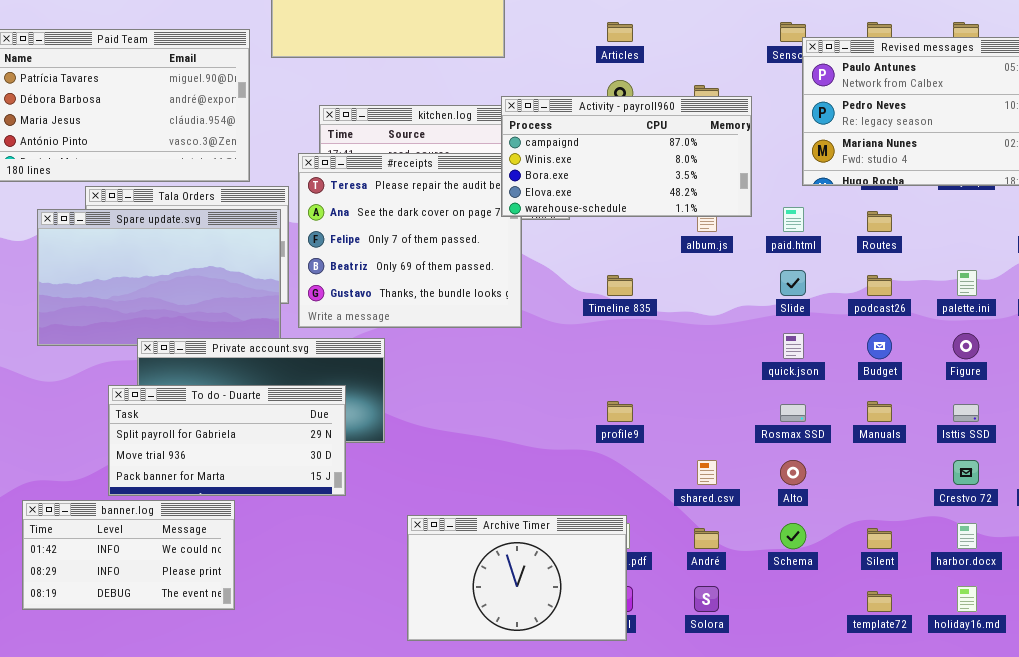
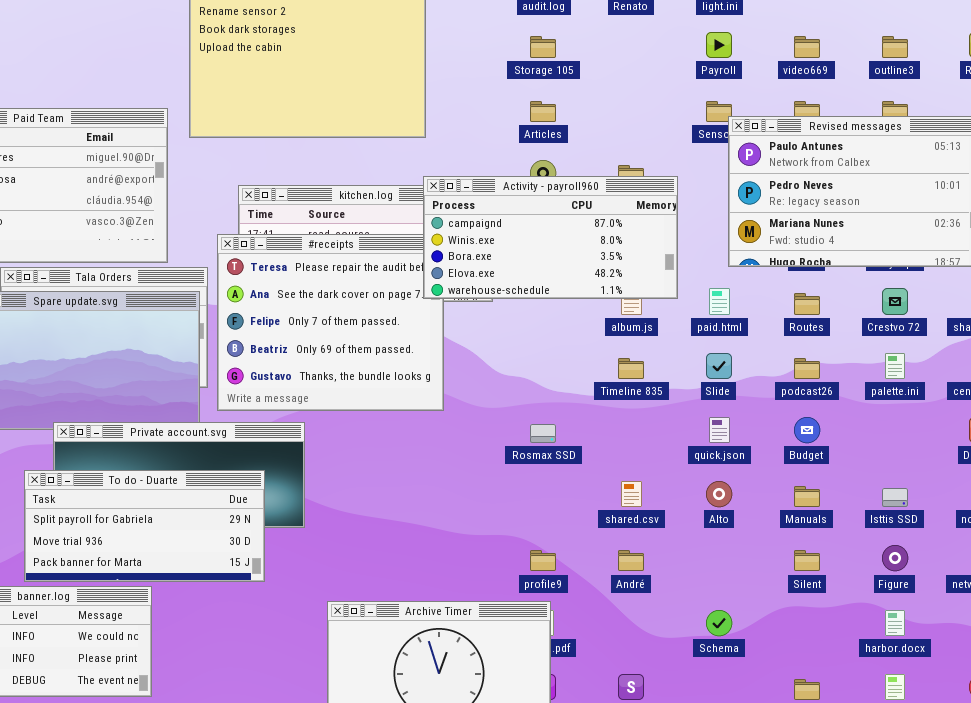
Timeline 835: [607,275,633,296] -> [618,358,644,379], moved
Figure: [953,333,979,359] -> [882,545,908,571], moved
profile9: [607,401,633,422] -> [530,550,556,571], moved
Rosmax SSD: [780,404,806,422] -> [530,424,556,443], moved
shared.csv: [697,460,717,485] -> [621,481,642,507], moved
Alto: [780,460,806,485] -> [706,481,732,507], moved
Crestvo 72: [953,460,979,485] -> [882,288,908,315], moved
André: [694,528,719,549] -> [618,550,644,571], moved
Silent: [867,528,892,549] -> [794,550,820,571], moved

